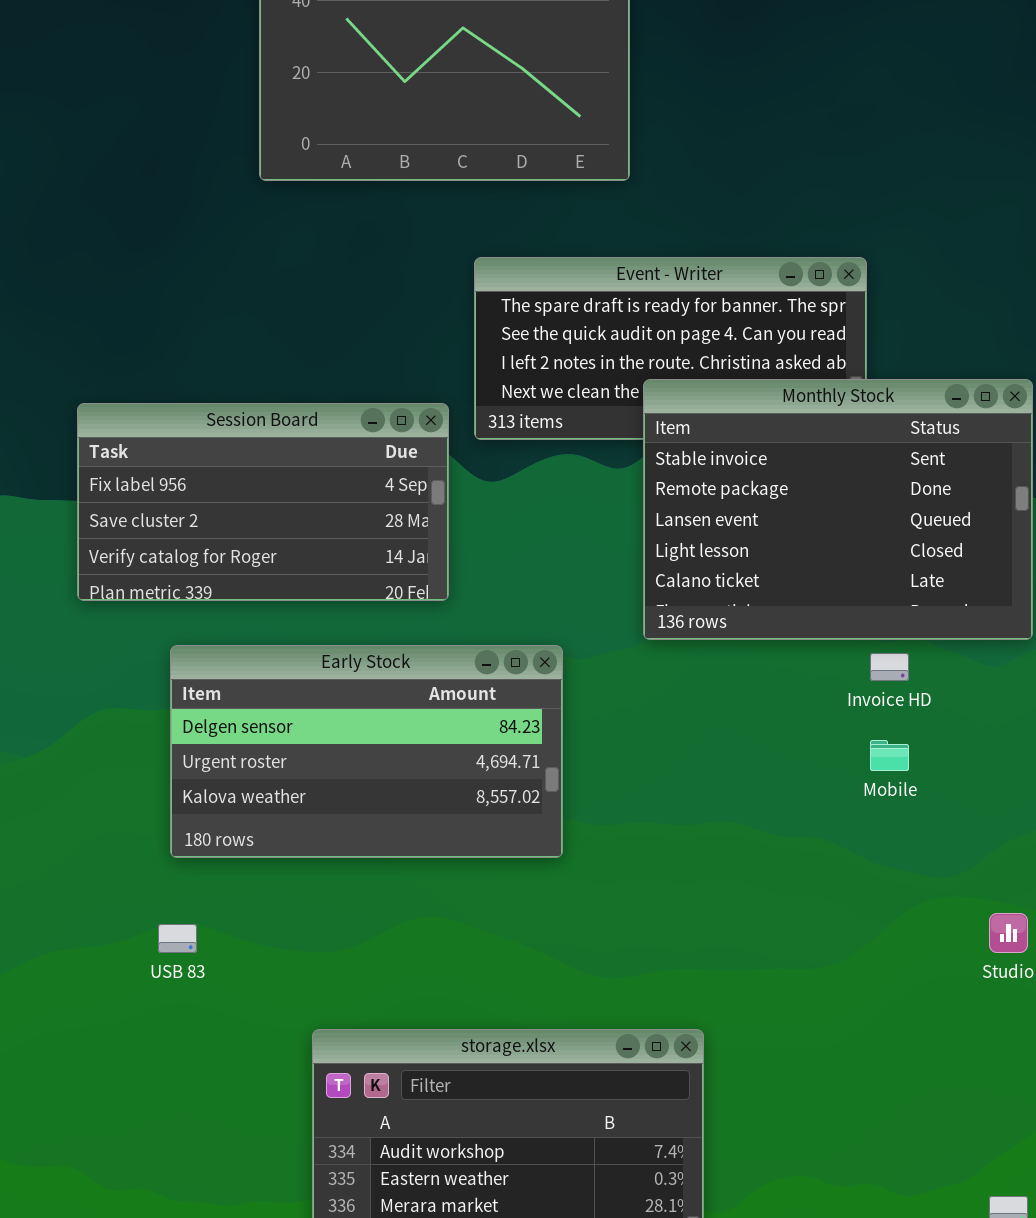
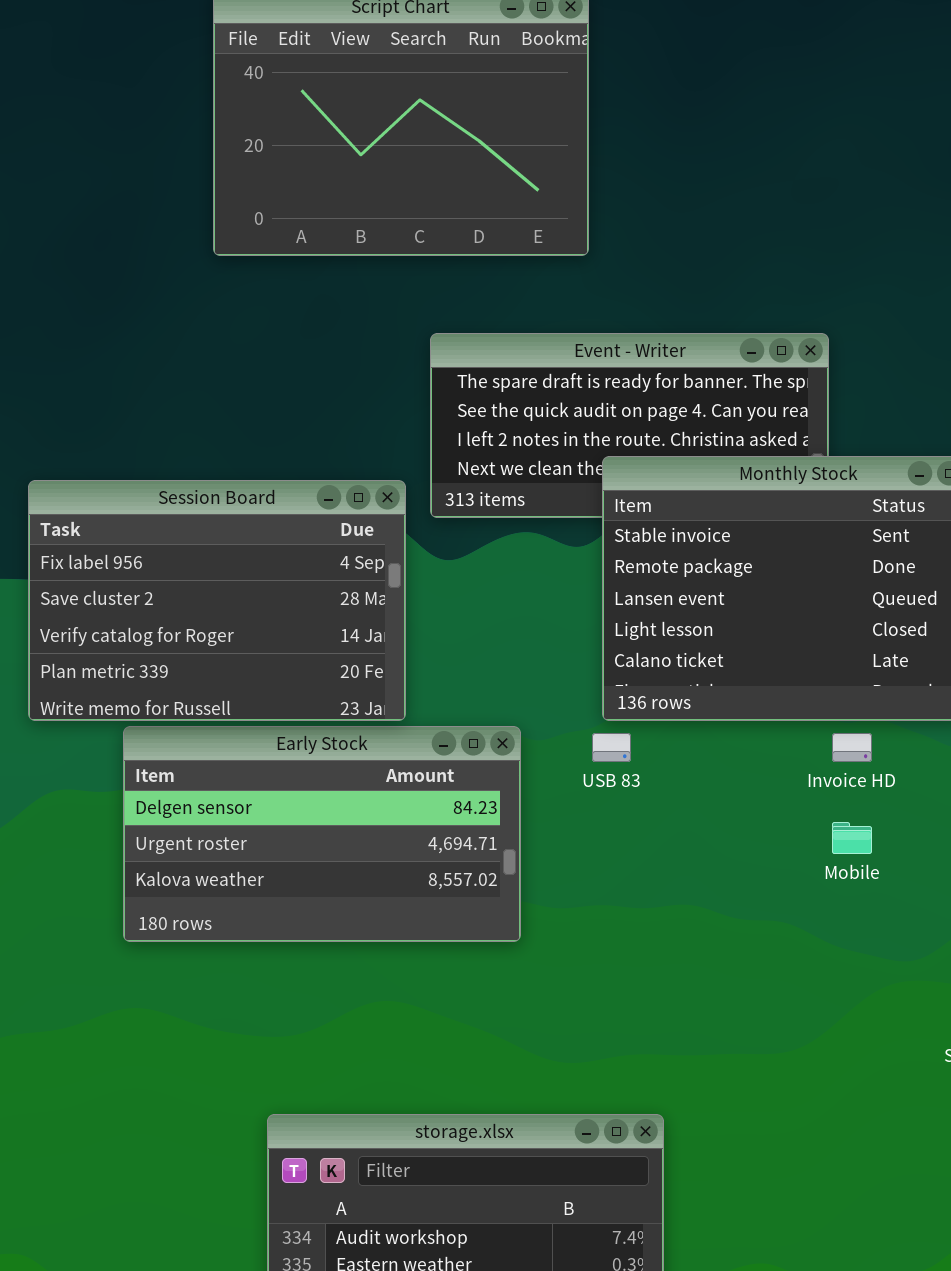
Session Board: [77,403,449,601] -> [28,480,406,721], resized
USB 83: [158,924,197,953] -> [592,733,631,762], moved

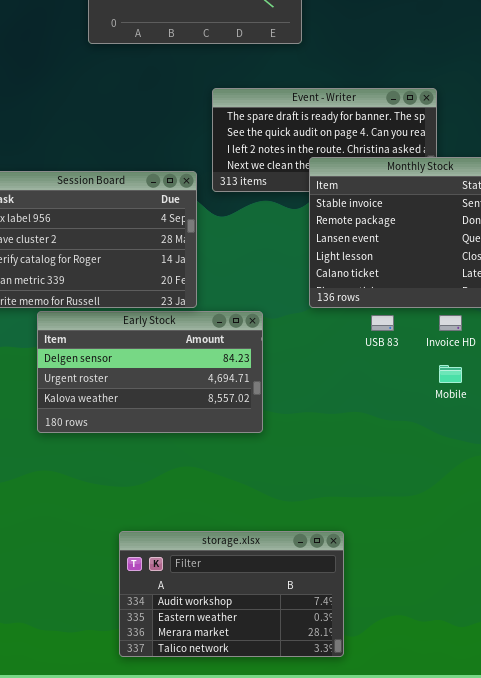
USB 83: [592,733,631,762] -> [371,315,394,331], moved

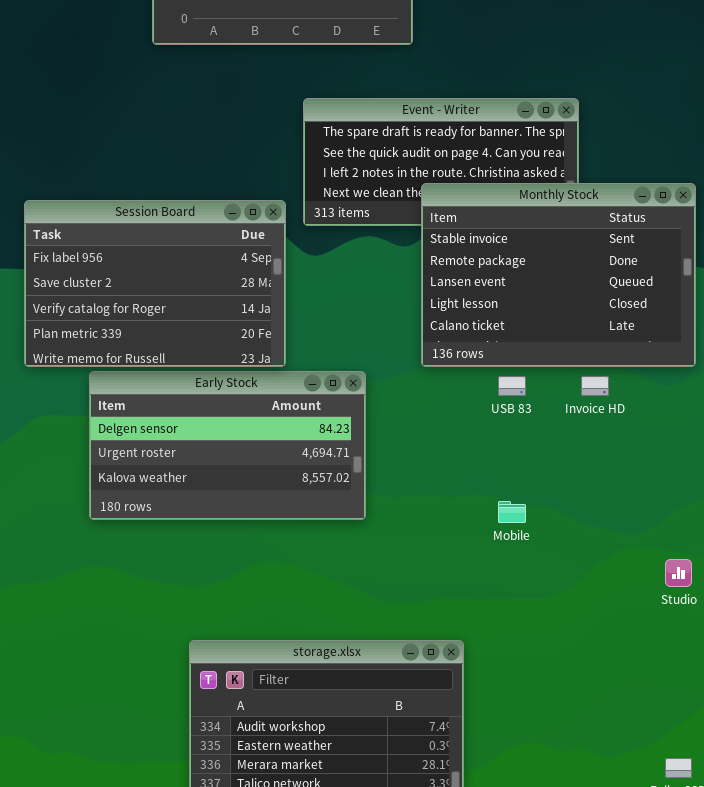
Mobile: [439,365,462,383] -> [498,501,526,523], moved

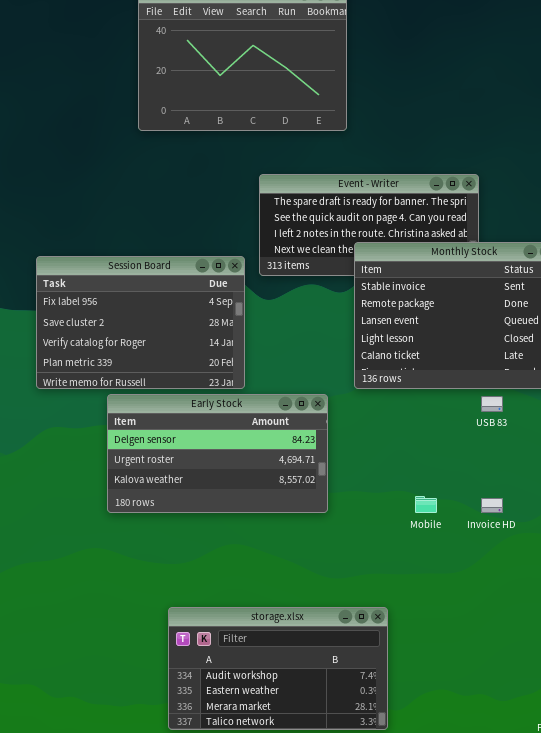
Early Stock: [89,371,366,520] -> [107,394,328,513], moved
USB 83: [498,376,526,396] -> [481,396,503,412], moved
Invoice HD: [581,376,609,396] -> [481,498,503,513], moved

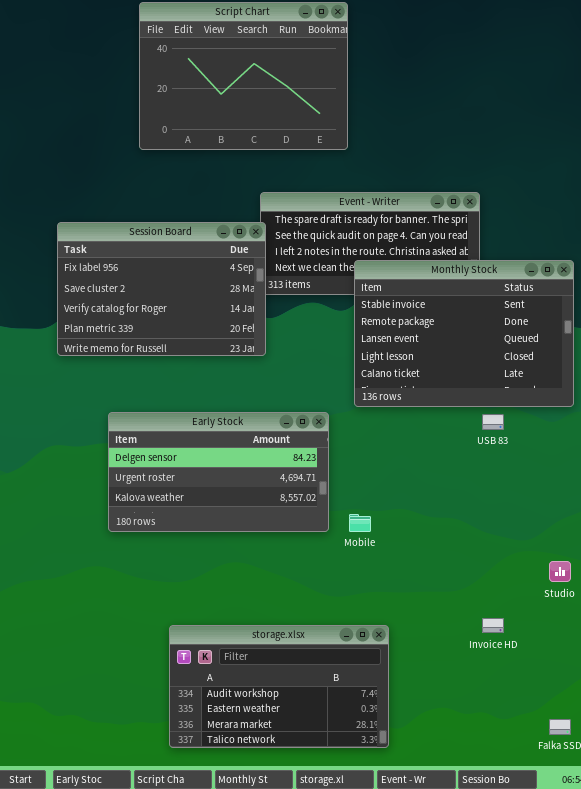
Session Board: [36,256,245,389] -> [57,222,266,356], moved
Mobile: [415,496,437,513] -> [349,514,371,532], moved
Invoice HD: [481,498,503,513] -> [482,618,504,633], moved

